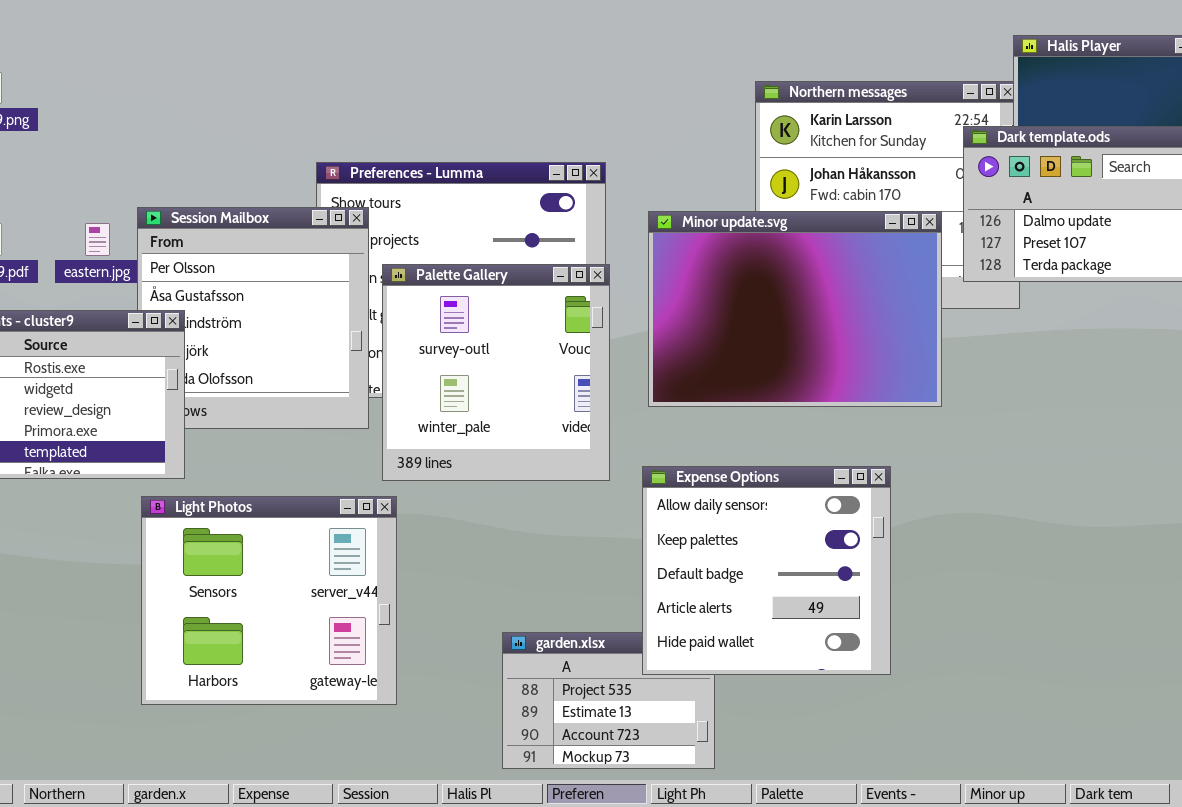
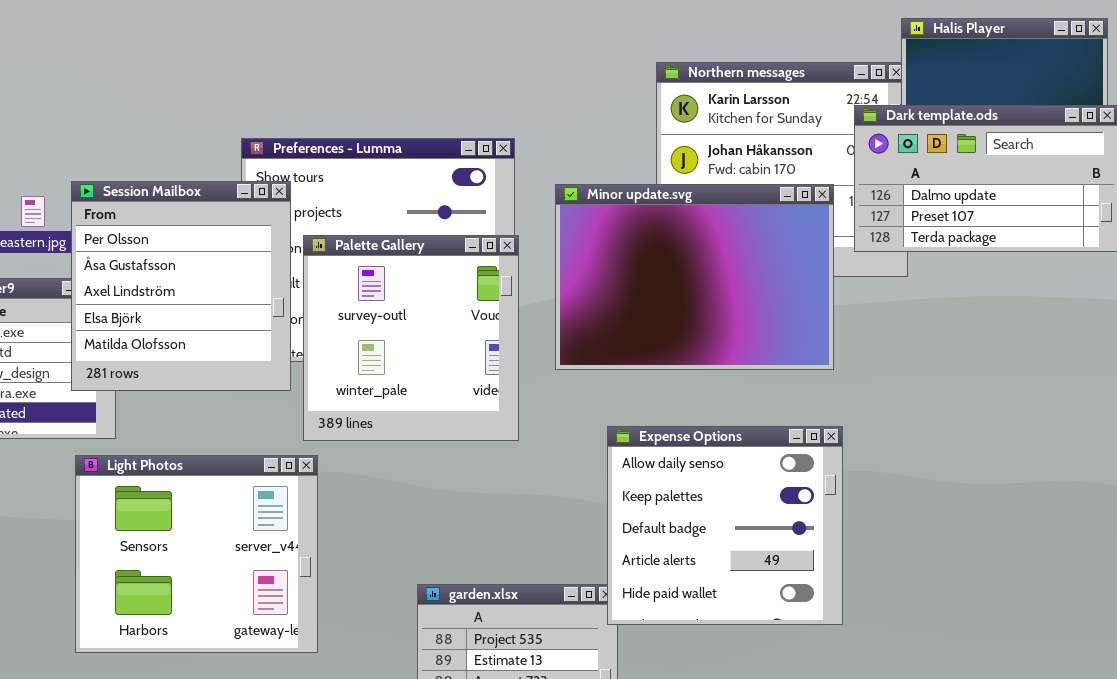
Session Mailbox: [137,207,369,429] -> [71,181,291,391], raised
Expense Options: [642,466,891,675] -> [607,426,843,625], moved

